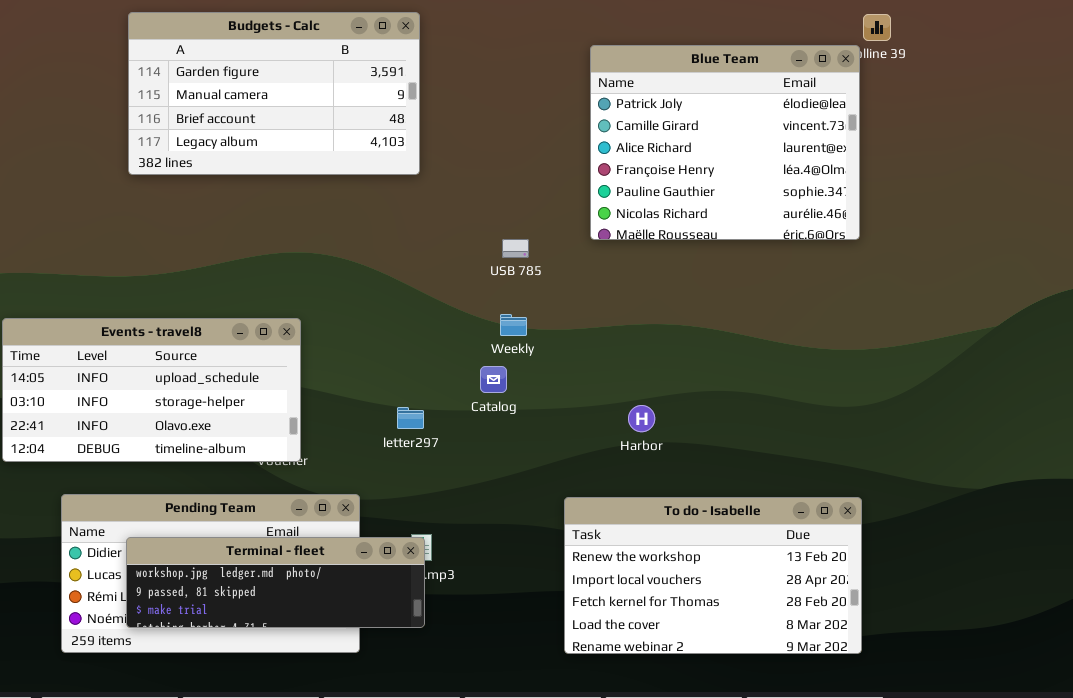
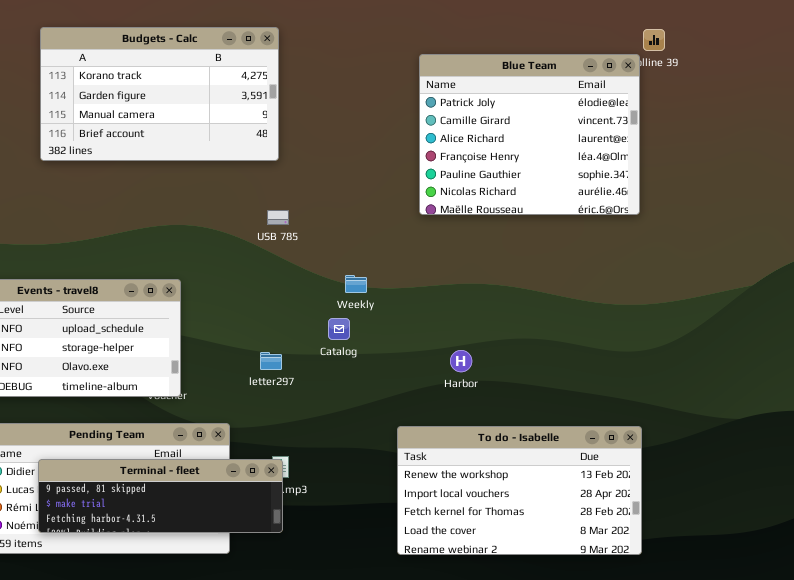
Budgets - Calc: [128,12,420,175] -> [40,27,279,161], scrolled up 1 row
USB 785: [502,239,529,258] -> [267,210,289,225], moved
Terminal - fleet: [126,537,425,628] -> [38,459,283,533], scrolled down 1 row

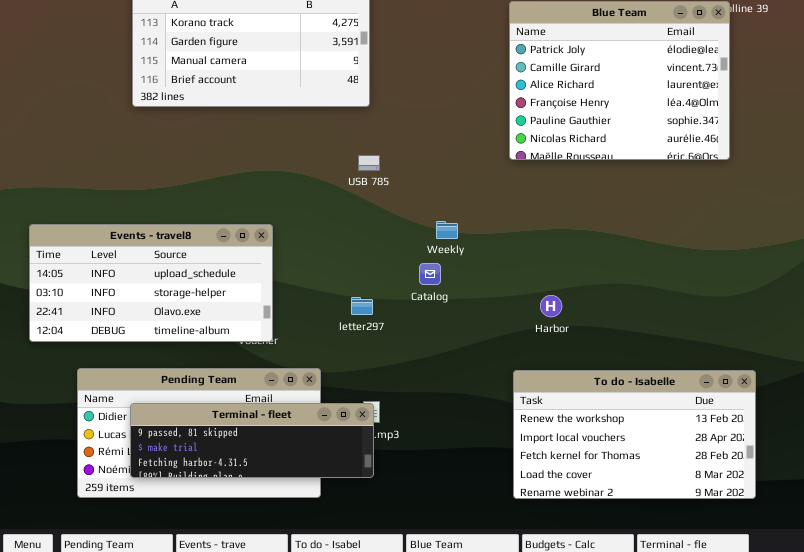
To do - Isabelle: [397,426,642,555] -> [513,370,756,499], moved

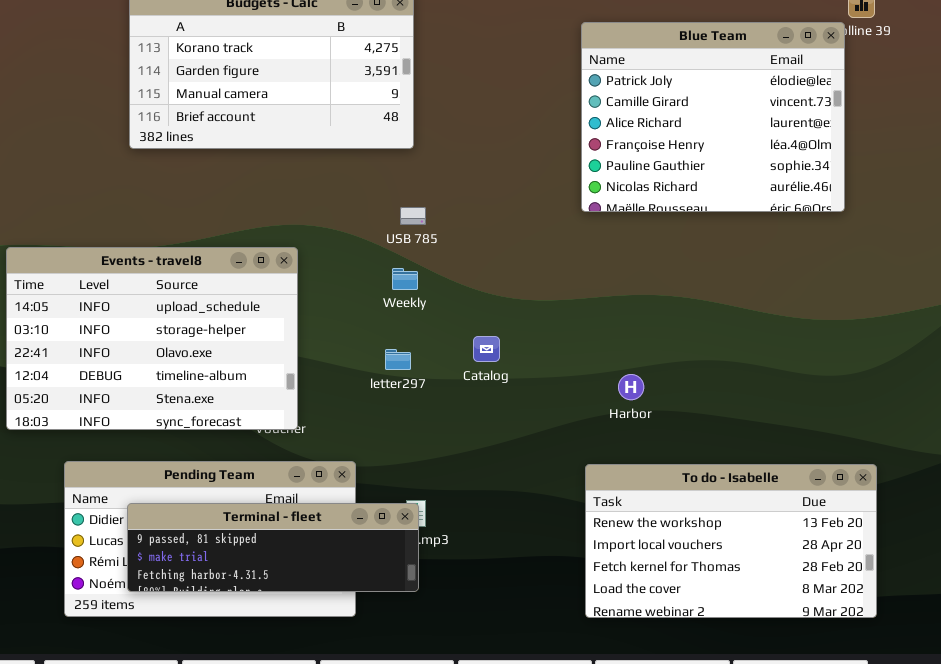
Weekly: [436,221,458,239] -> [392,268,418,290], moved
Events - travel8: [29,224,273,342] -> [6,247,298,430], resized
letter297: [351,297,373,315] -> [385,349,411,370], moved

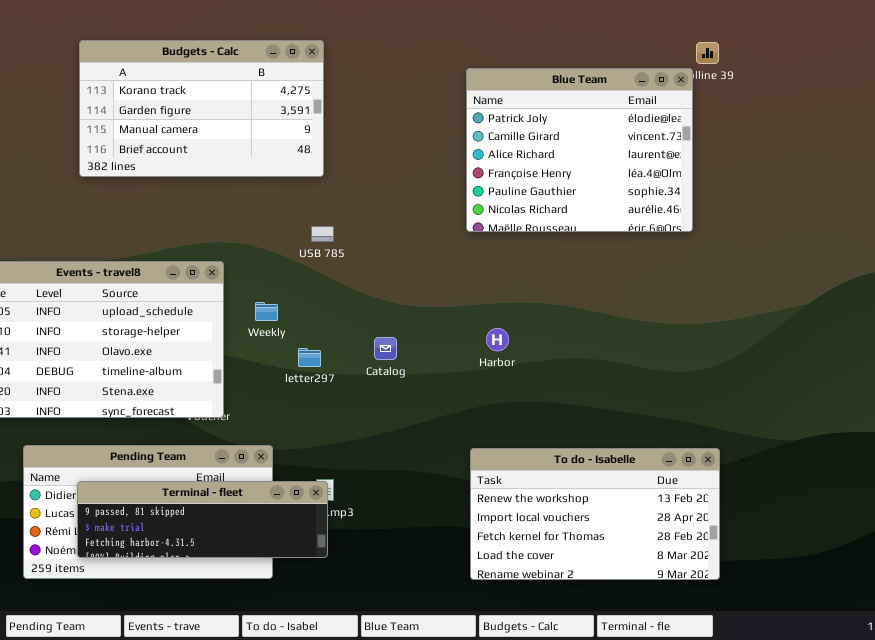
Weekly: [392,268,418,290] -> [255,302,278,321], moved
Harbor: [618,374,644,400] -> [486,328,509,351], moved

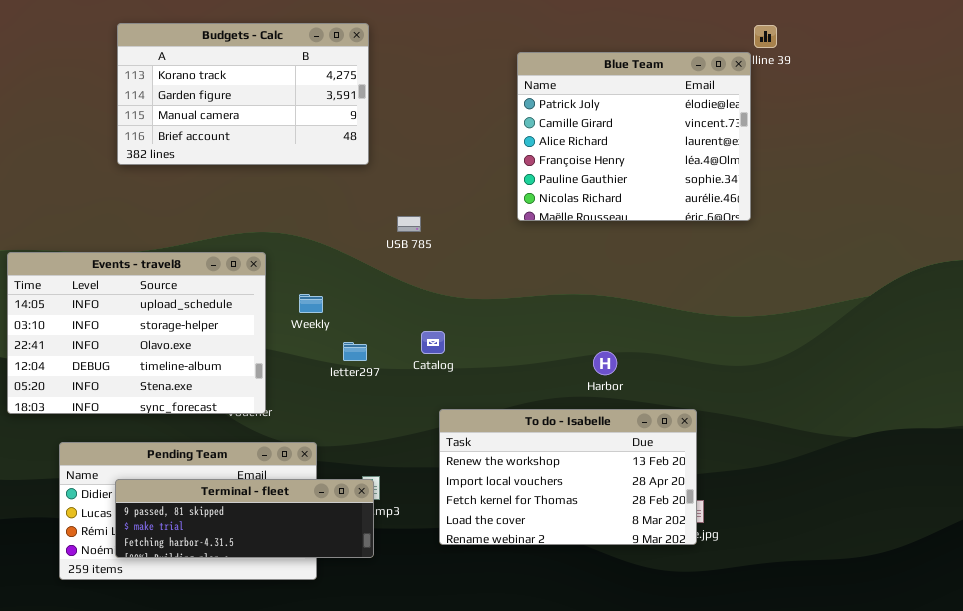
USB 785: [311,226,334,242] -> [397,216,421,232], moved
Harbor: [486,328,509,351] -> [593,351,617,375], moved
To do - Isabelle: [470,448,720,580] -> [439,409,697,545], moved

